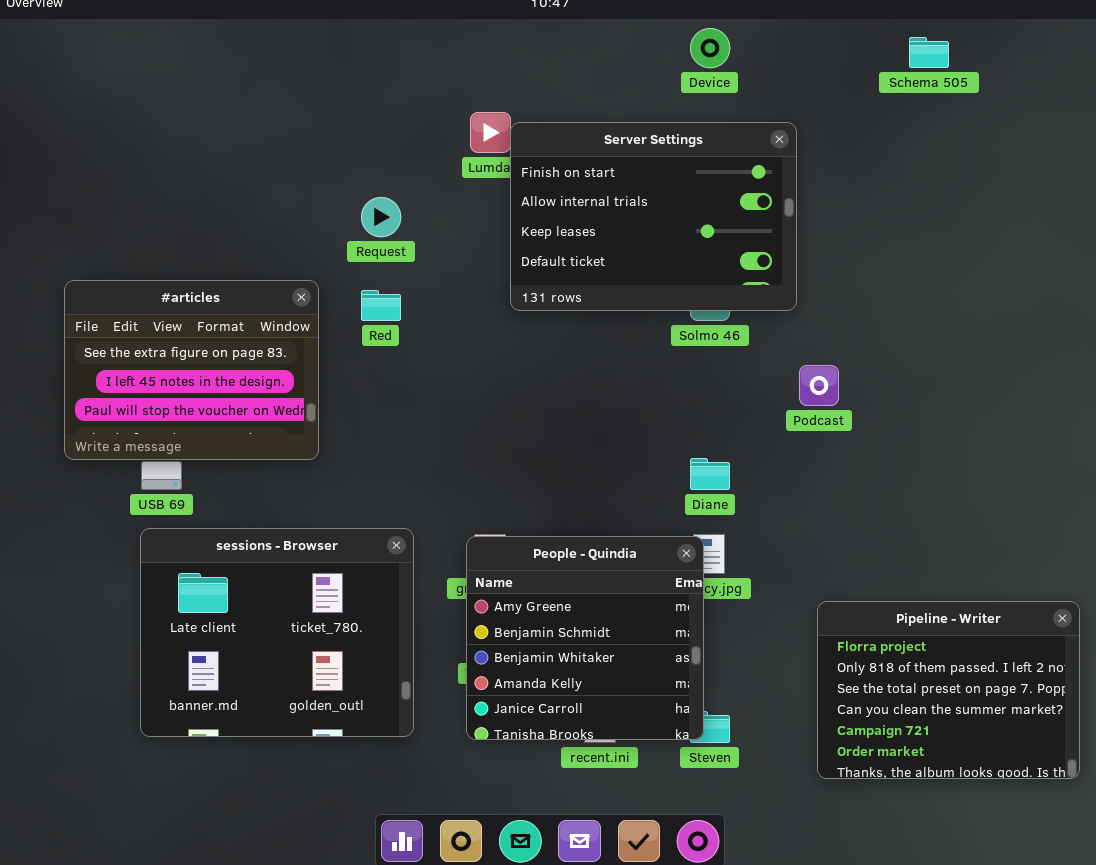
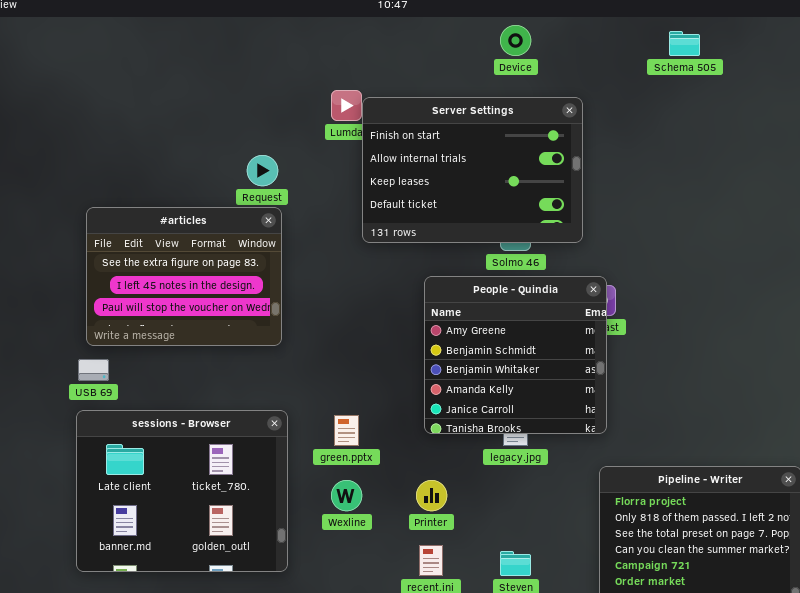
#articles: [64,280,319,460] -> [86,207,282,346], moved
People - Quindia: [466,536,704,740] -> [424,276,607,434], moved

